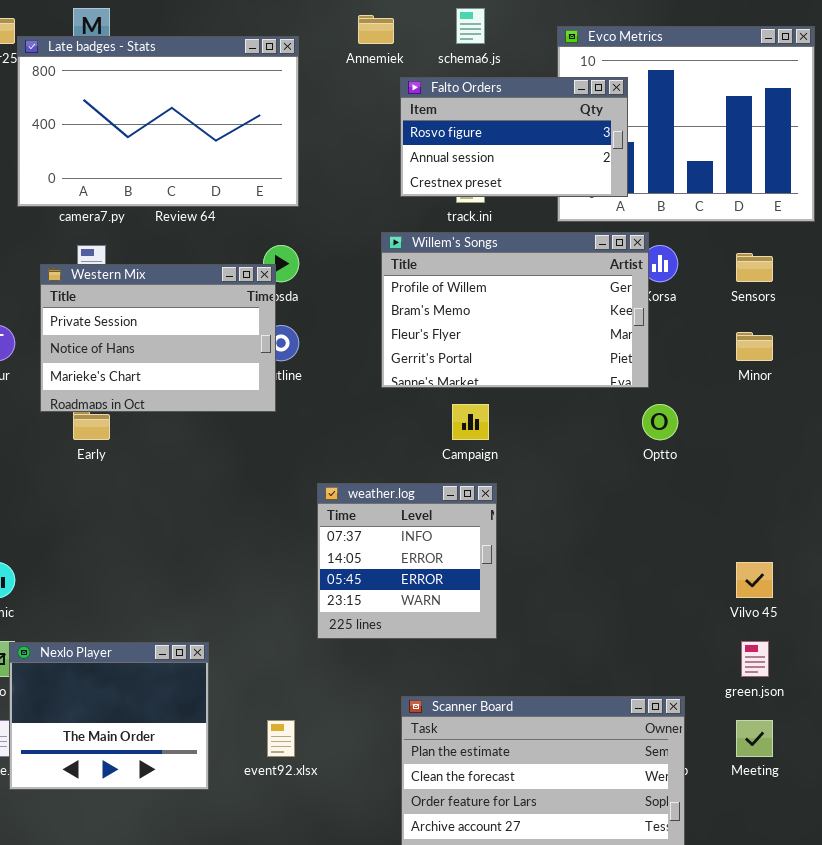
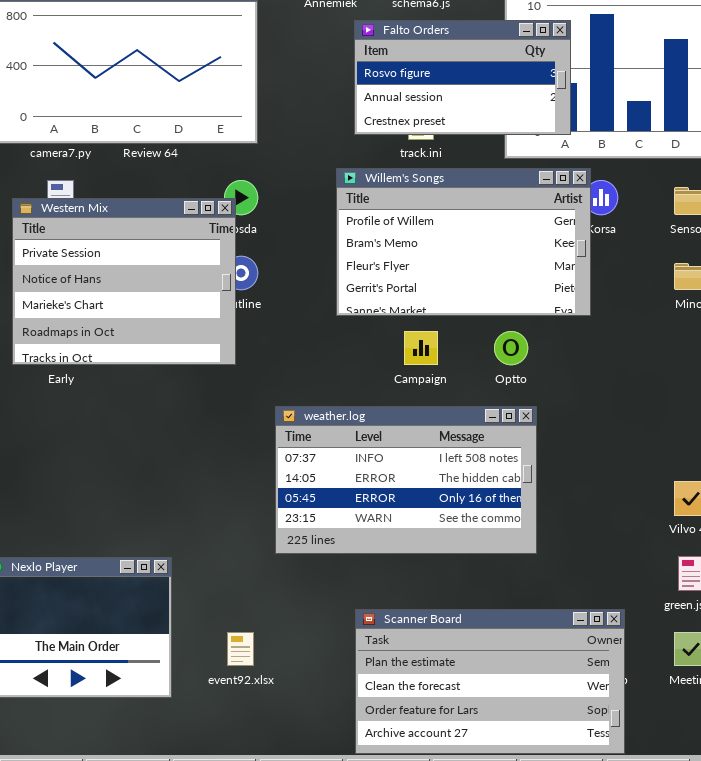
Western Mix: [40,264,276,412] -> [12,198,236,365], resized
Optto: [642,404,678,440] -> [494,331,528,365], moved
weather.log: [317,483,497,639] -> [275,406,537,554], resized

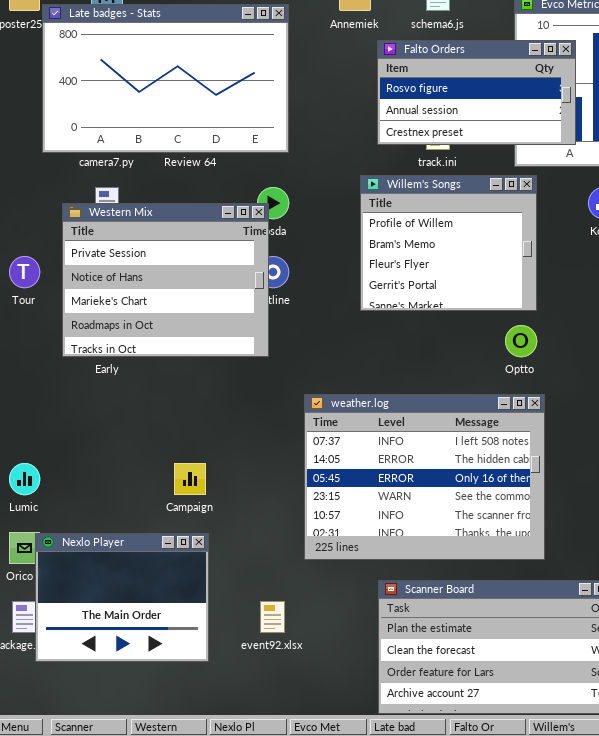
Willem's Songs: [336,168,591,316] -> [360,175,537,311], resized
Campaign: [404,331,438,365] -> [174,463,206,495], moved
weather.log: [275,406,537,554] -> [304,394,545,560], resized

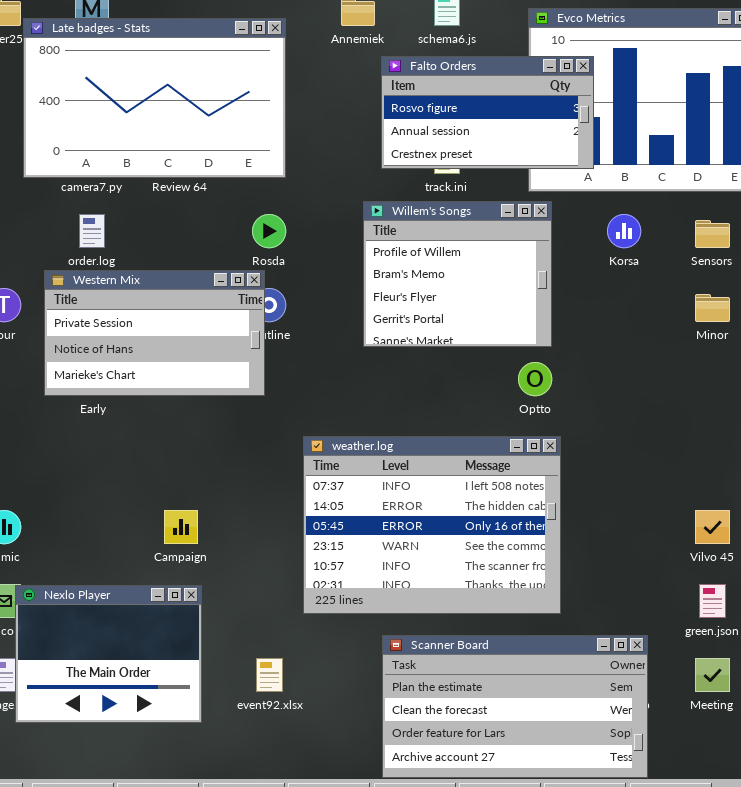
Western Mix: [62,203,269,357] -> [44,270,265,396], resized

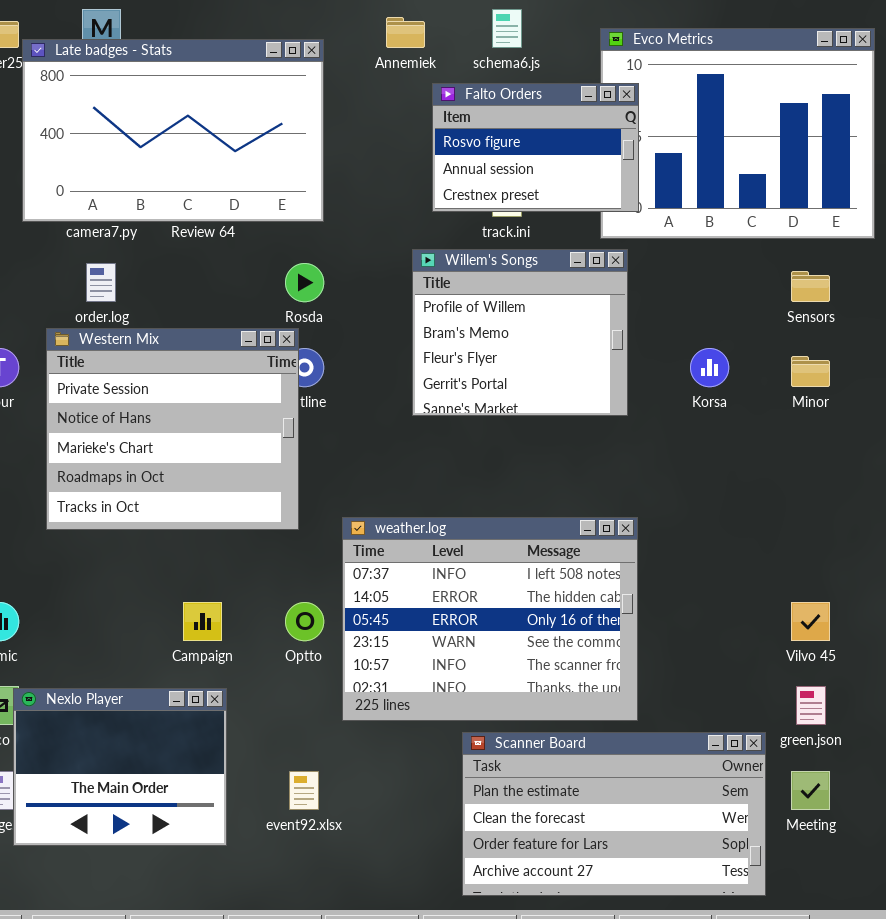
Falto Orders: [381,56,594,169] -> [432,83,639,212], resized
Korsa: [607,214,641,248] -> [690,348,729,387], moved
Western Mix: [44,270,265,396] -> [46,328,299,530], resized
Optto: [518,362,552,396] -> [285,602,324,641], moved
Scanner Board: [382,635,648,778] -> [462,732,766,896], moved

